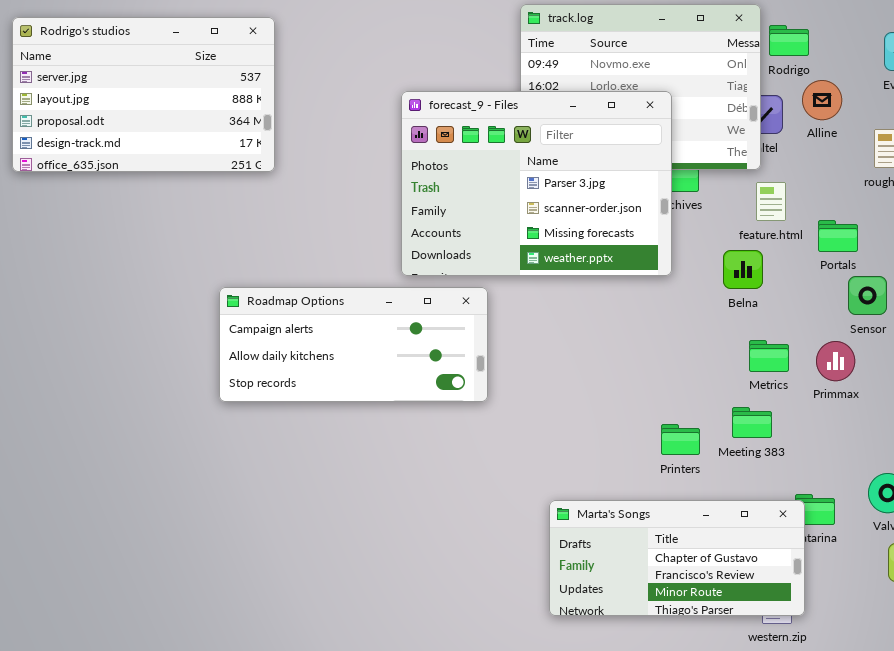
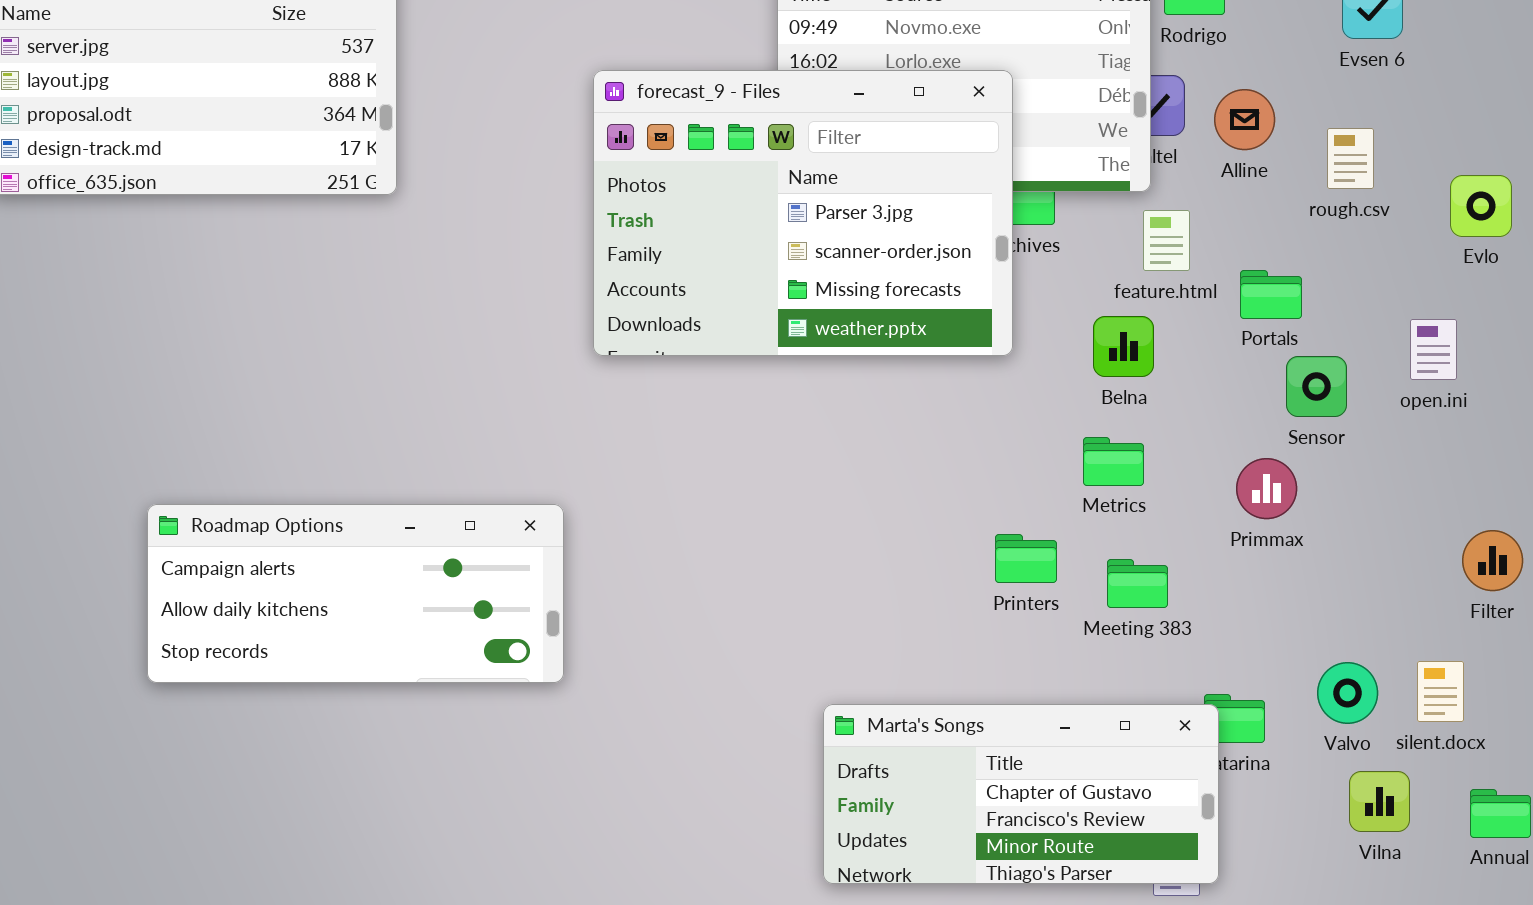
Alline: [802,80,842,120] -> [1214,89,1275,150], moved
Roadmap Options: [219,287,488,402] -> [147,504,564,683], moved
Metrics: [749,340,789,372] -> [1083,437,1144,486], moved
Printers: [661,424,700,455] -> [995,534,1057,583], moved

